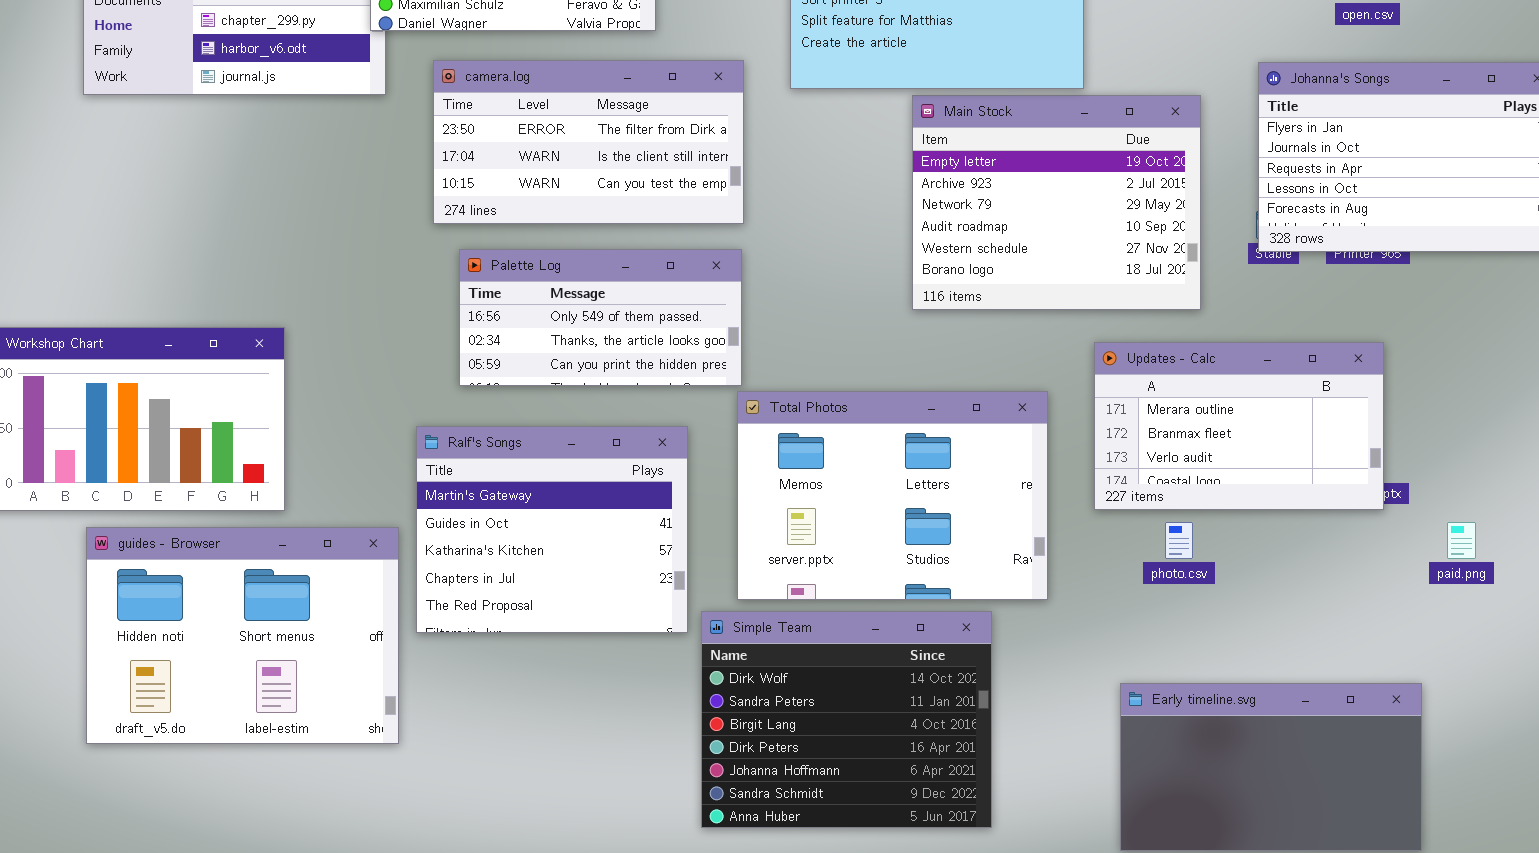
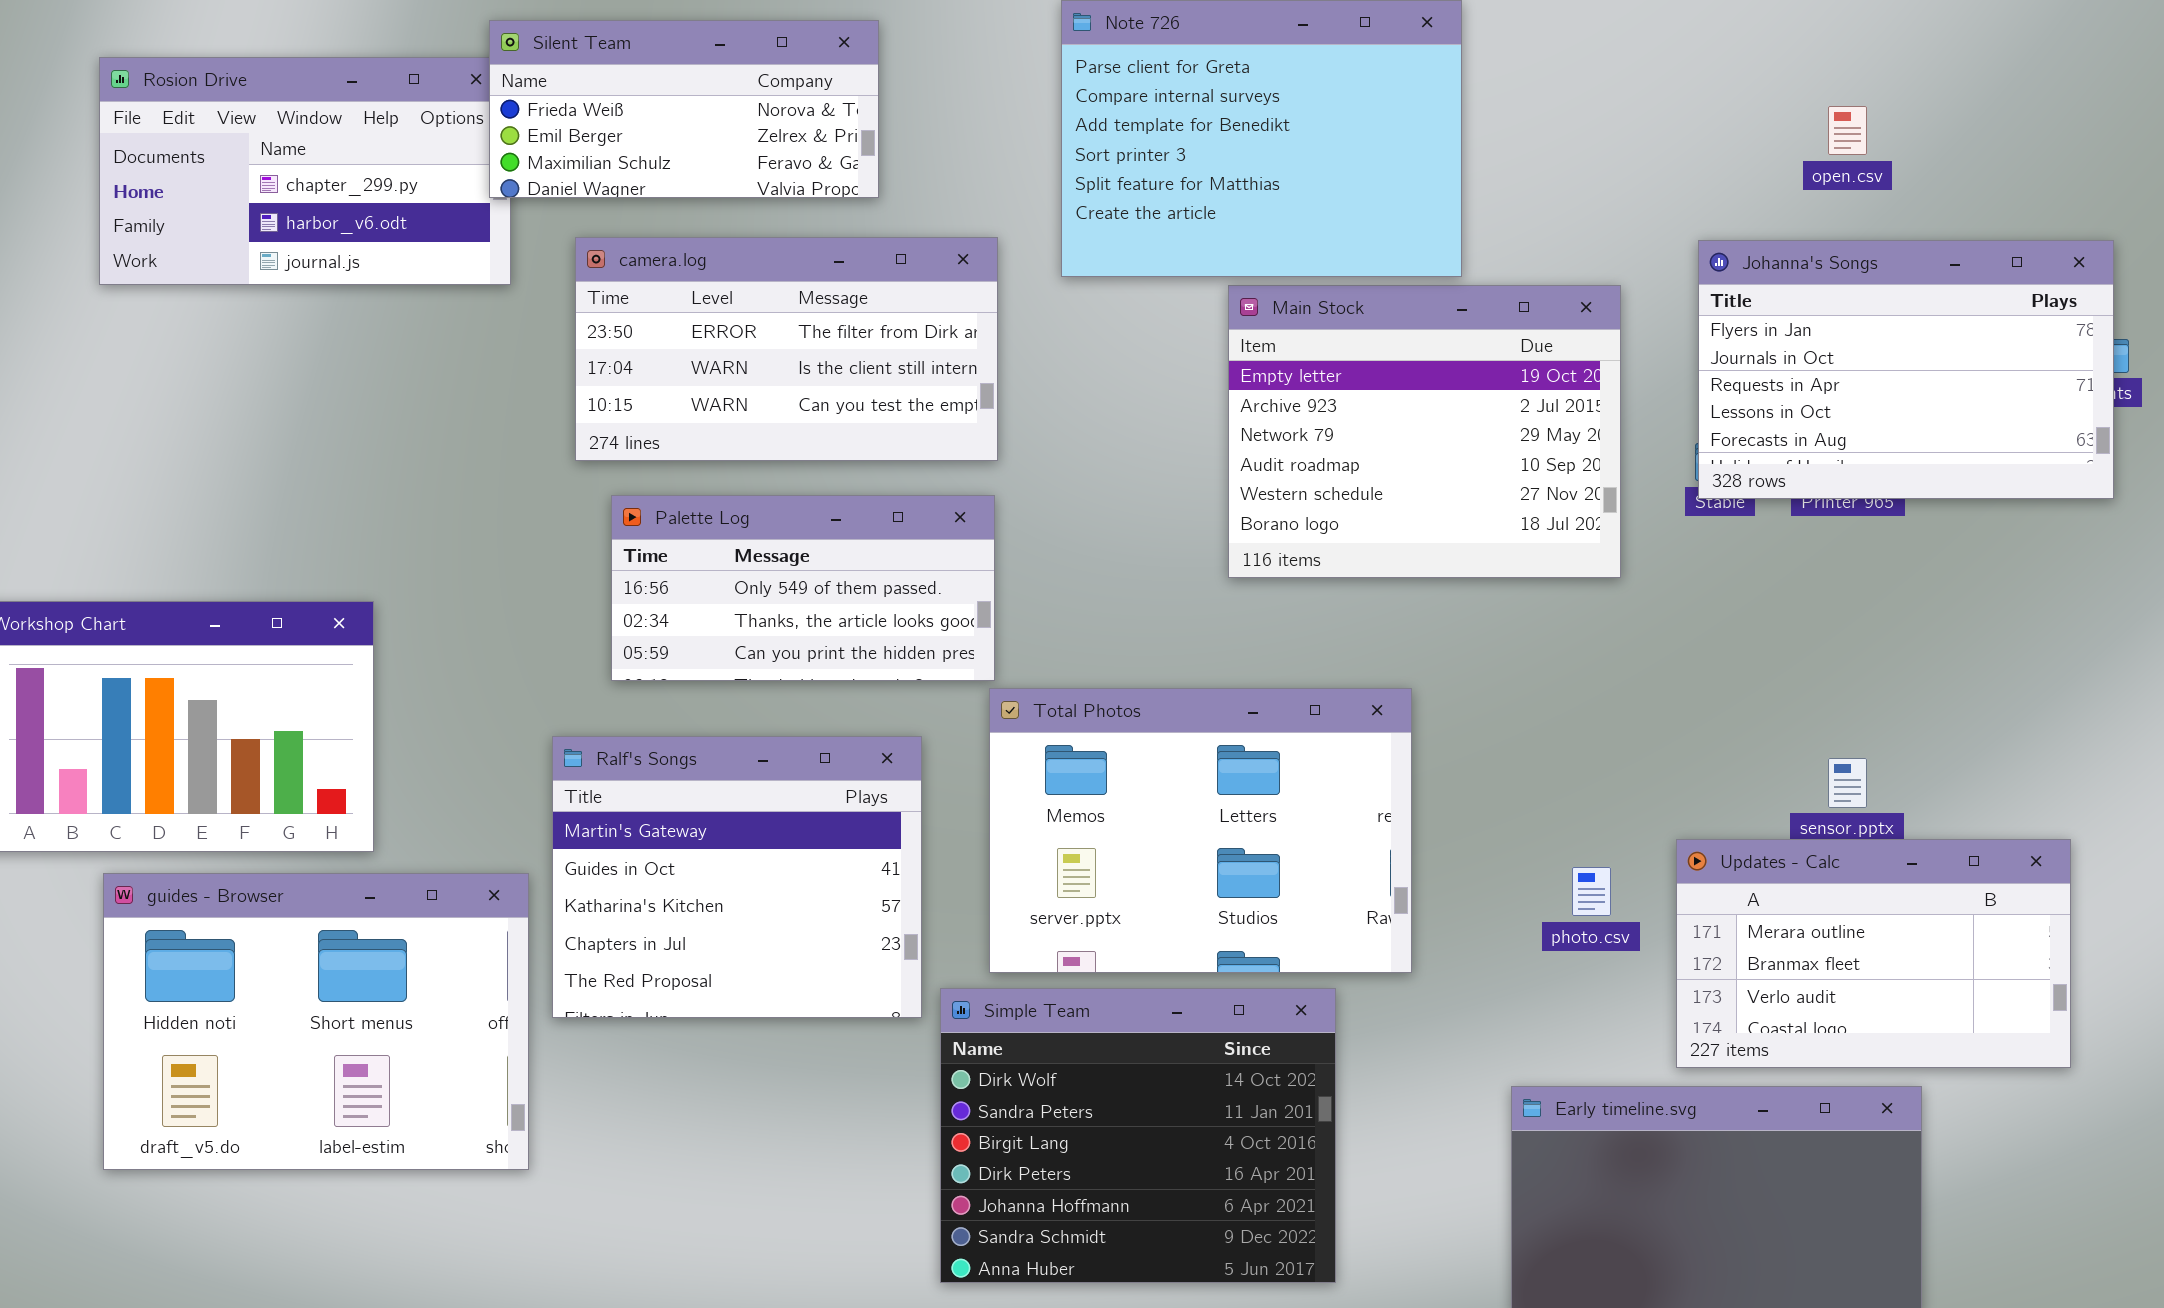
Updates - Calc: [1094,342,1384,510] -> [1676,839,2071,1068], moved

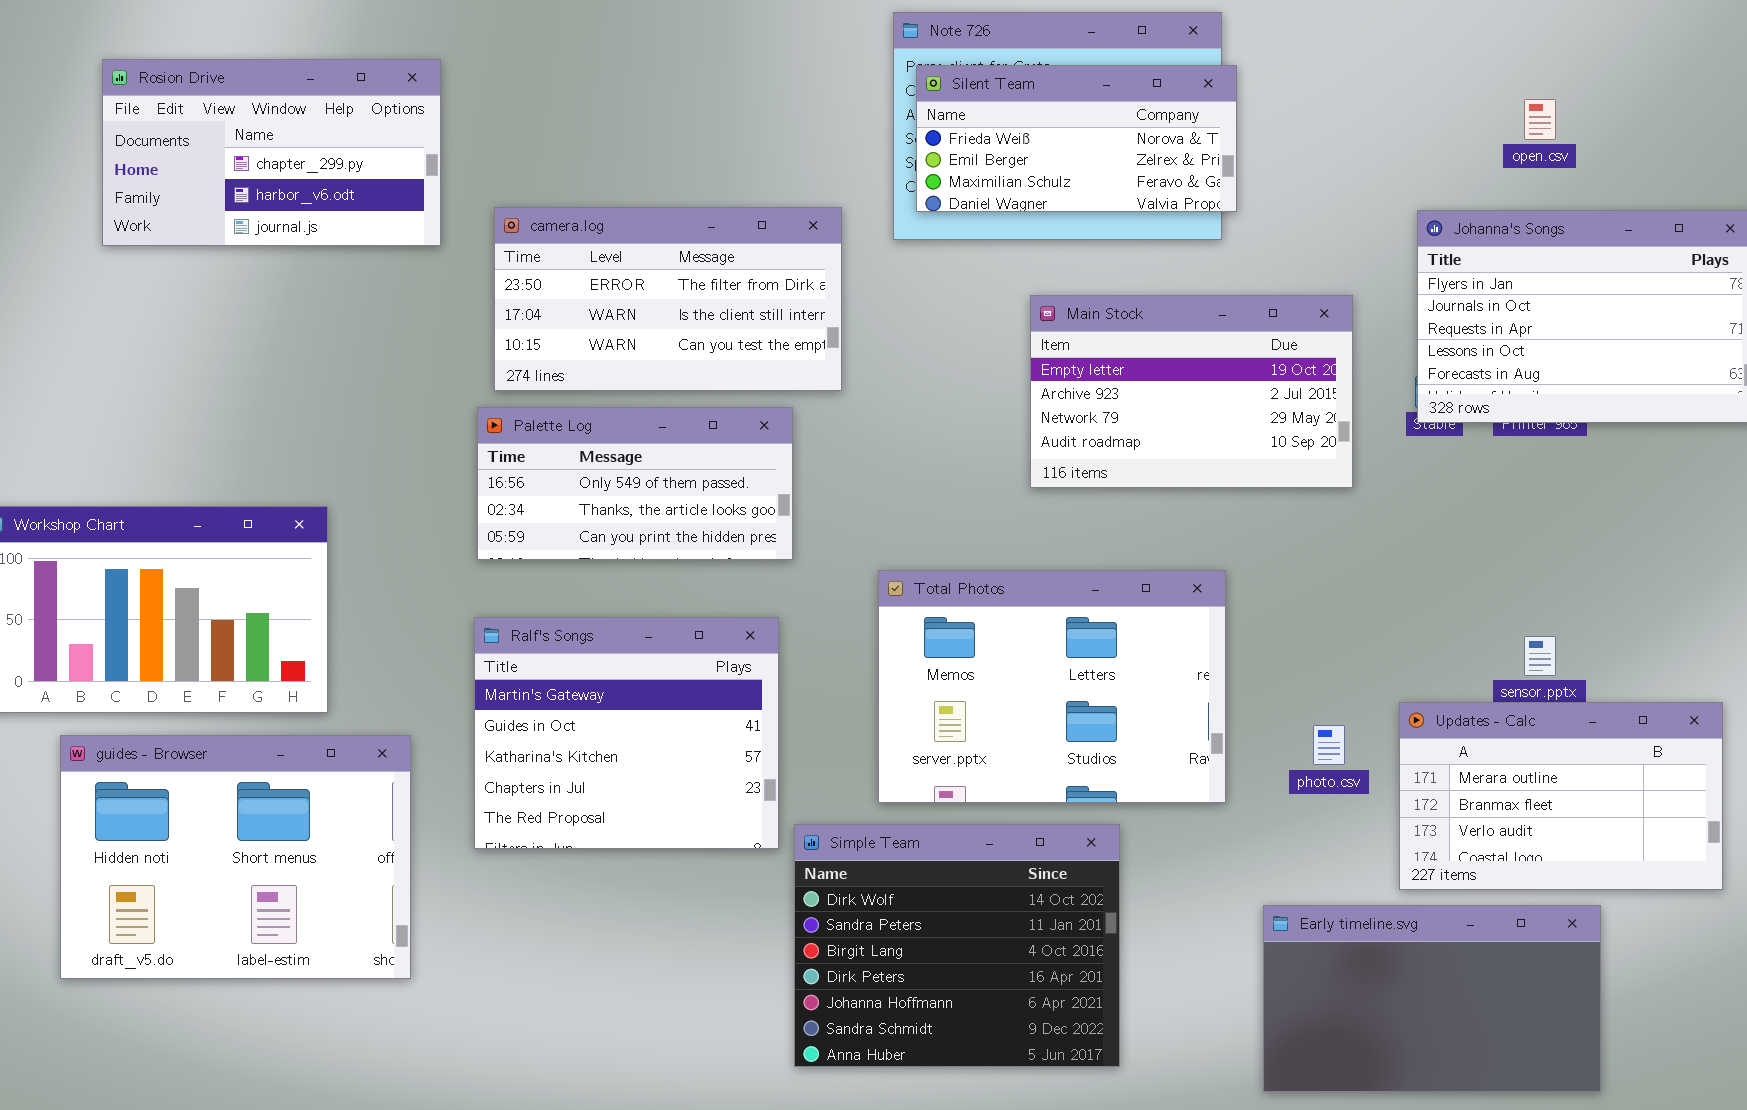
Silent Team: [489,20,879,198] -> [916,65,1237,212], moved
Main Stock: [1228,285,1621,578] -> [1030,295,1353,488], resized
Palette Log: [611,495,995,681] -> [477,407,793,560], moved
Total Photos: [989,688,1412,973] -> [878,570,1226,803], moved
guides - Browser: [103,873,529,1170] -> [60,735,411,979], moved

